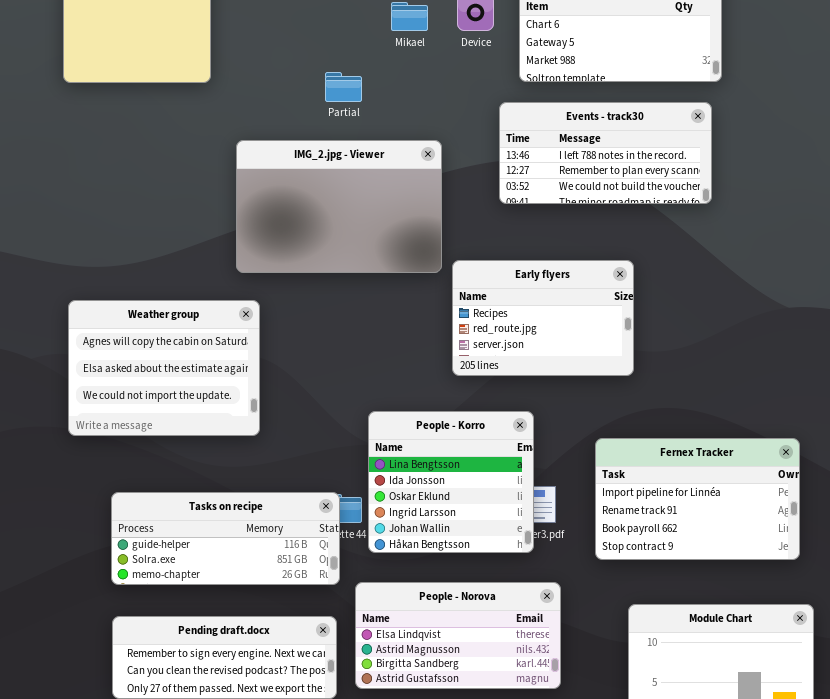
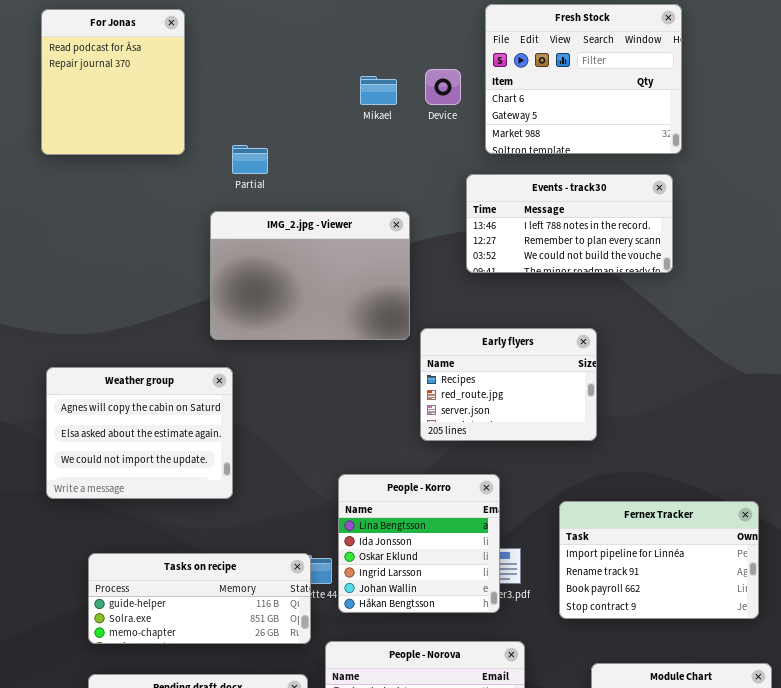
Partial: [325,72,362,102] -> [232,145,268,174], moved

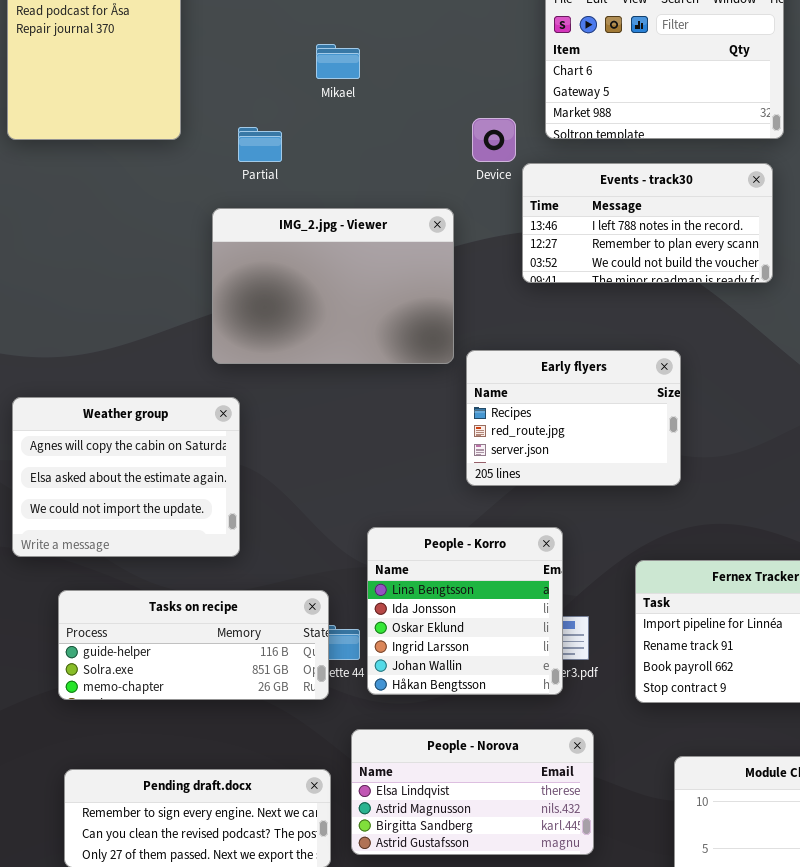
Device: [425,69,461,105] -> [472,118,516,162], moved
Mikael: [360,76,397,105] -> [316,44,360,79], moved
Tasks on recipe: [88,553,311,644] -> [58,590,329,700], moved

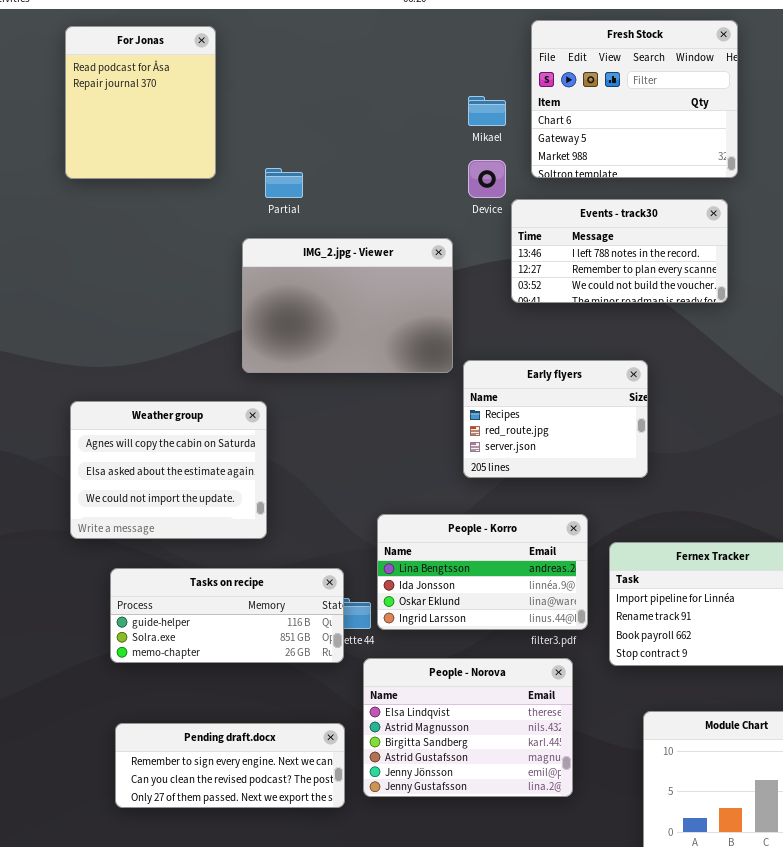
Mikael: [316,44,360,79] -> [468,96,506,126], moved
People - Korro: [367,527,563,695] -> [377,514,588,630], resized
People - Norova: [351,729,594,855] -> [363,658,573,797], resized

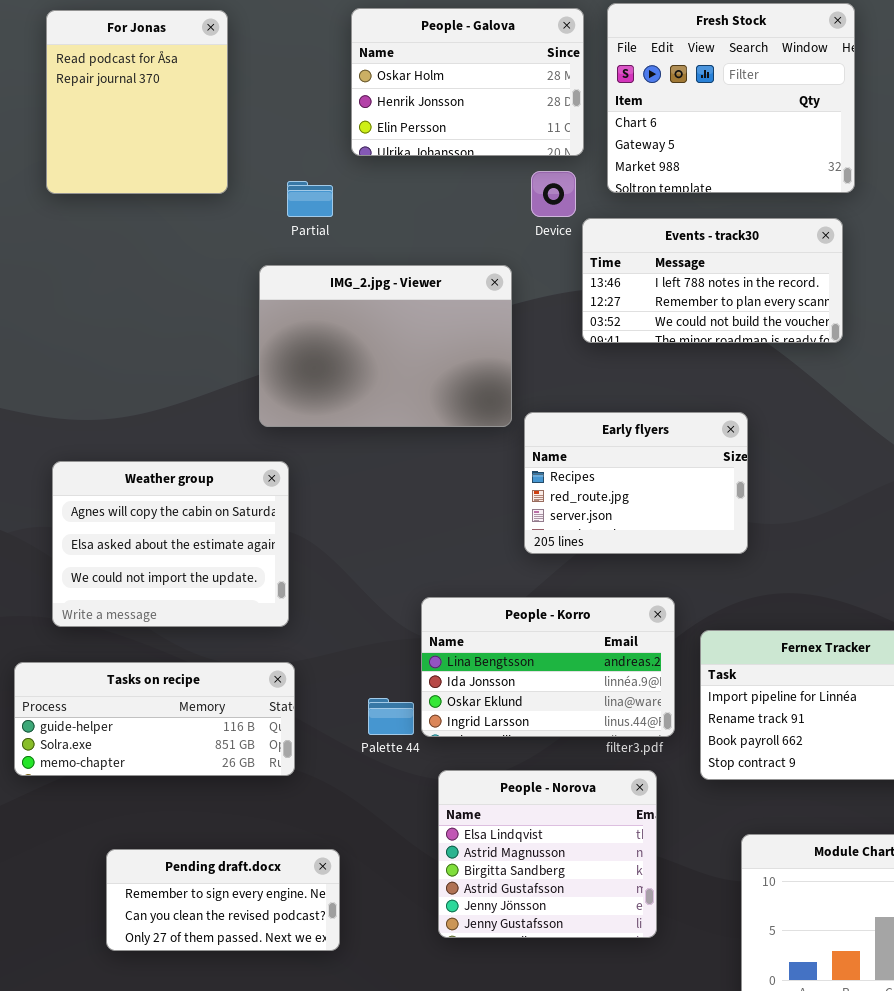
People - Galova: none -> [351,8,584,156], opened
Tasks on recipe: [110,568,344,663] -> [14,662,295,776], moved
People - Norova: [363,658,573,797] -> [438,770,657,938], resized
Pending draft.docx: [115,723,345,808] -> [106,849,340,951], resized

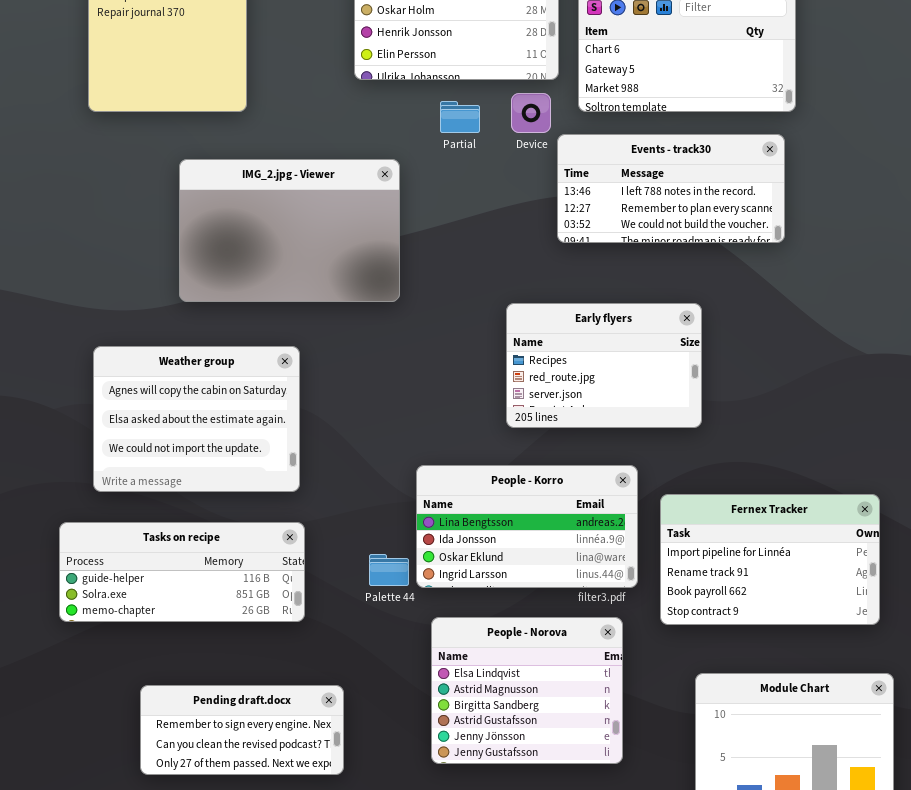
Partial: [287,181,333,217] -> [440,101,480,133], moved
IMG_2.jpg - Viewer: [259,265,512,427] -> [179,159,400,302], moved

